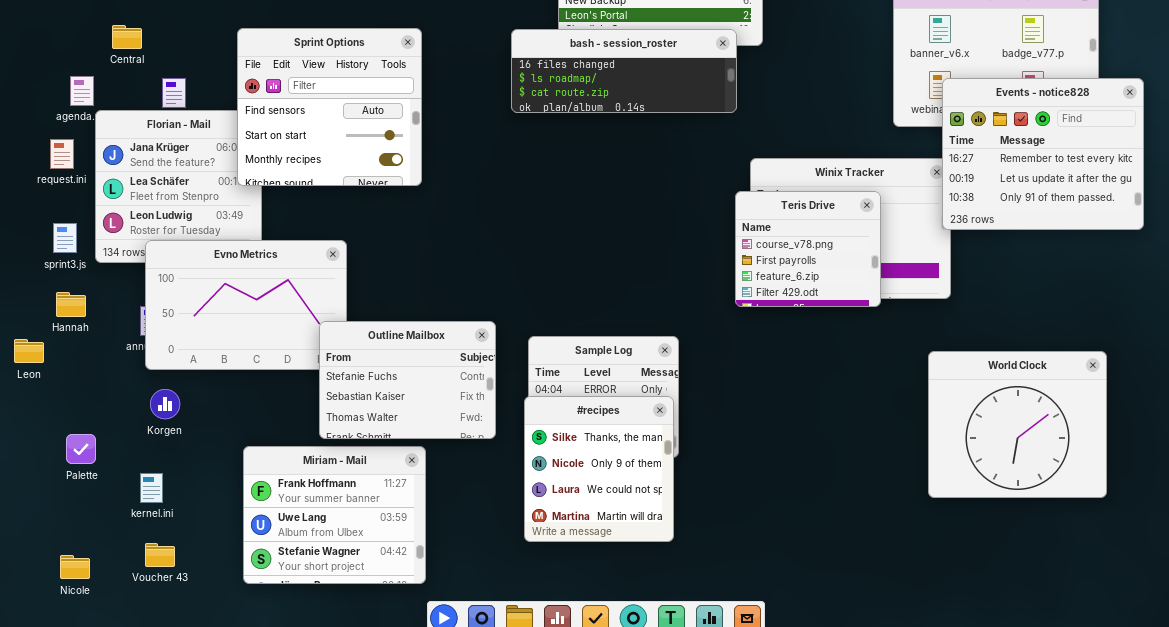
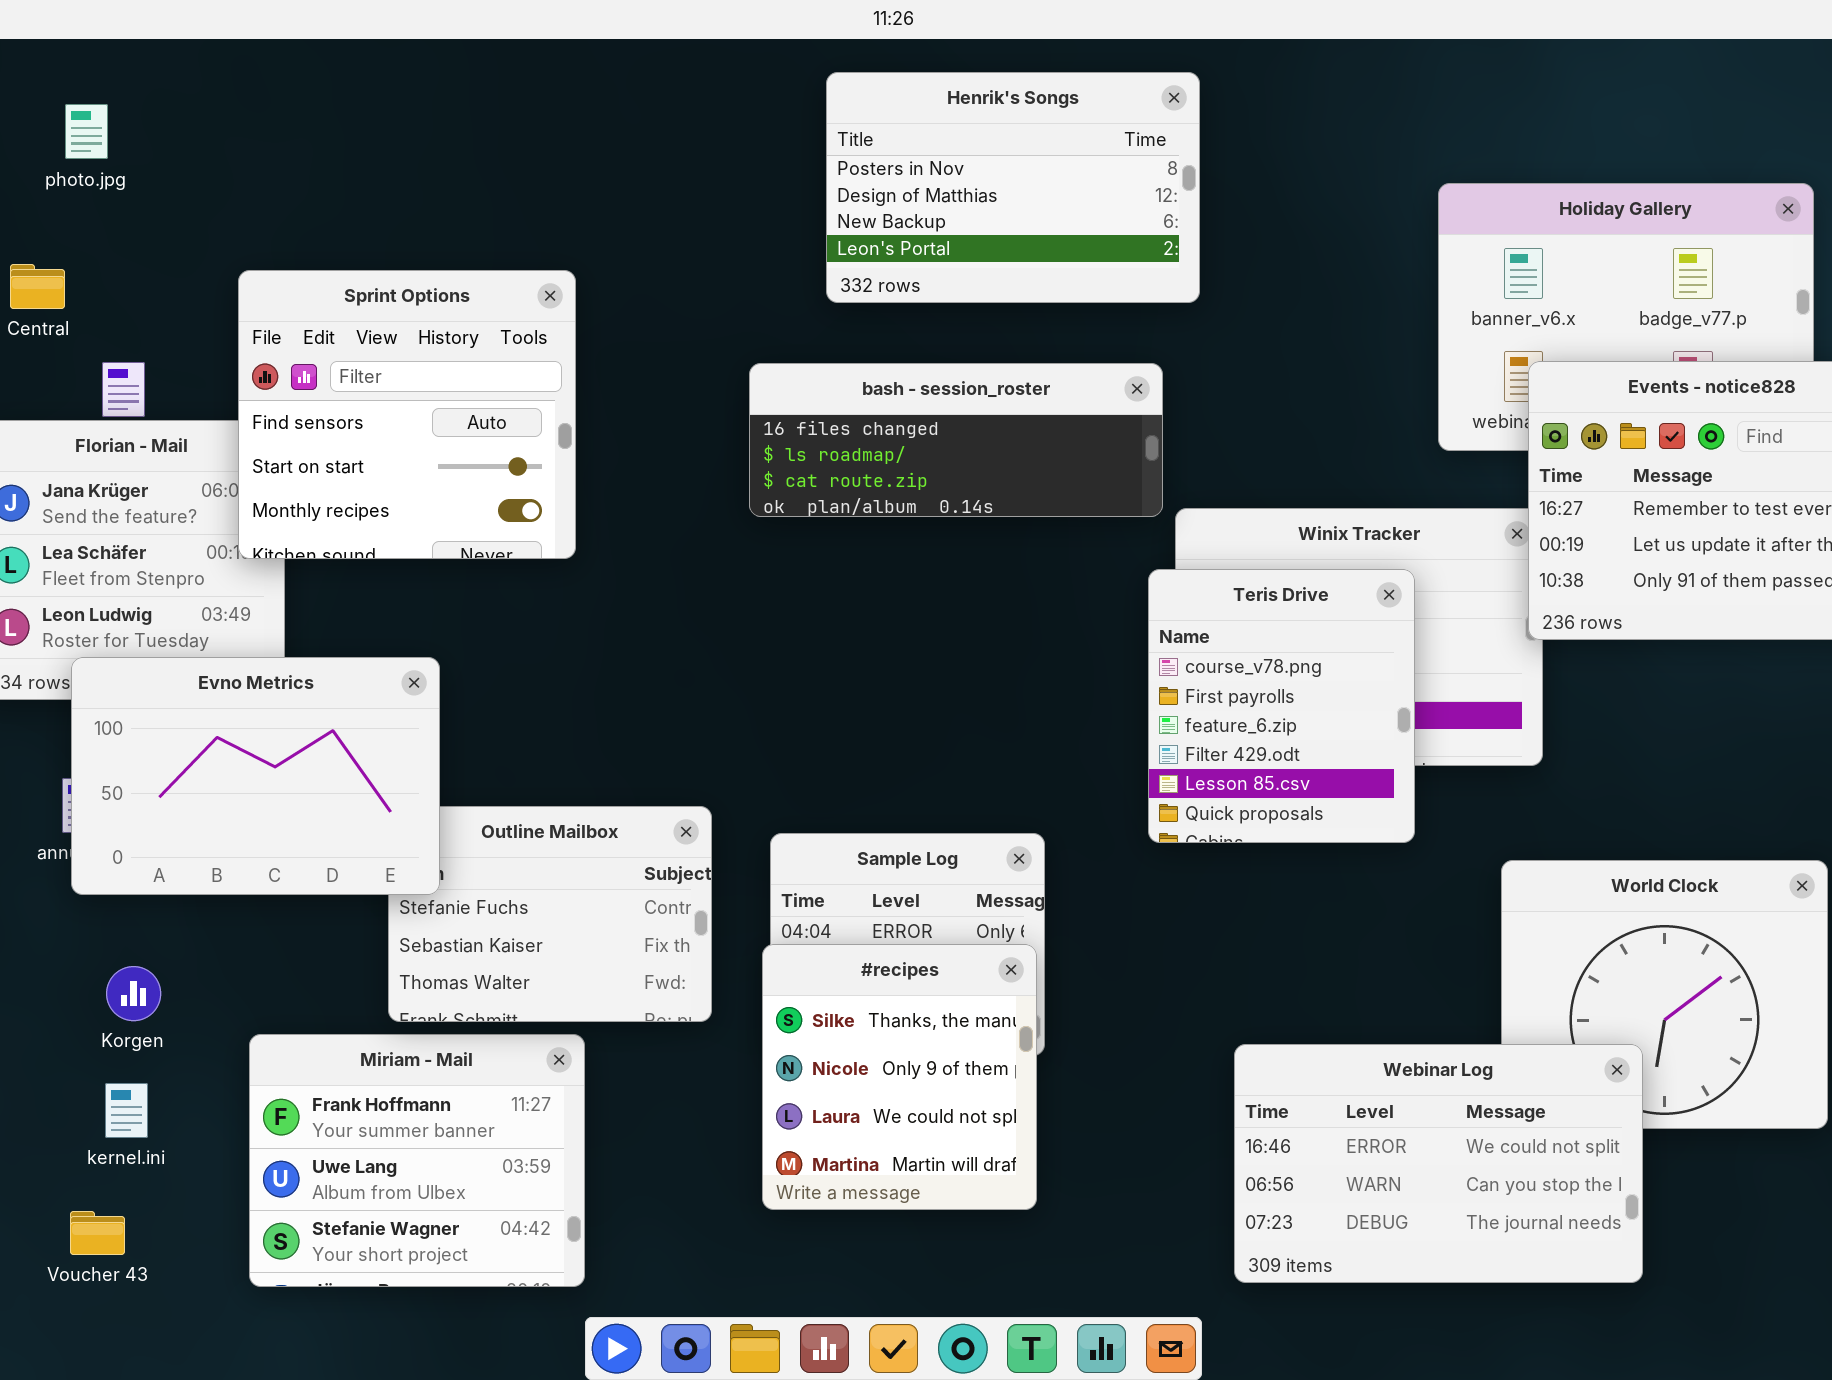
bash - session_roster: [511,29,737,113] -> [749,363,1163,517], moved
Teris Drive: [735,191,881,307] -> [1148,569,1415,843], resized
Evno Metrics: [145,240,347,370] -> [71,657,440,895], raised
Korgen: [150,389,180,419] -> [106,966,161,1021], moved
Webinar Log: none -> [1234,1044,1643,1283], opened
kernel.ini: [140,473,163,503] -> [105,1083,148,1138], moved

